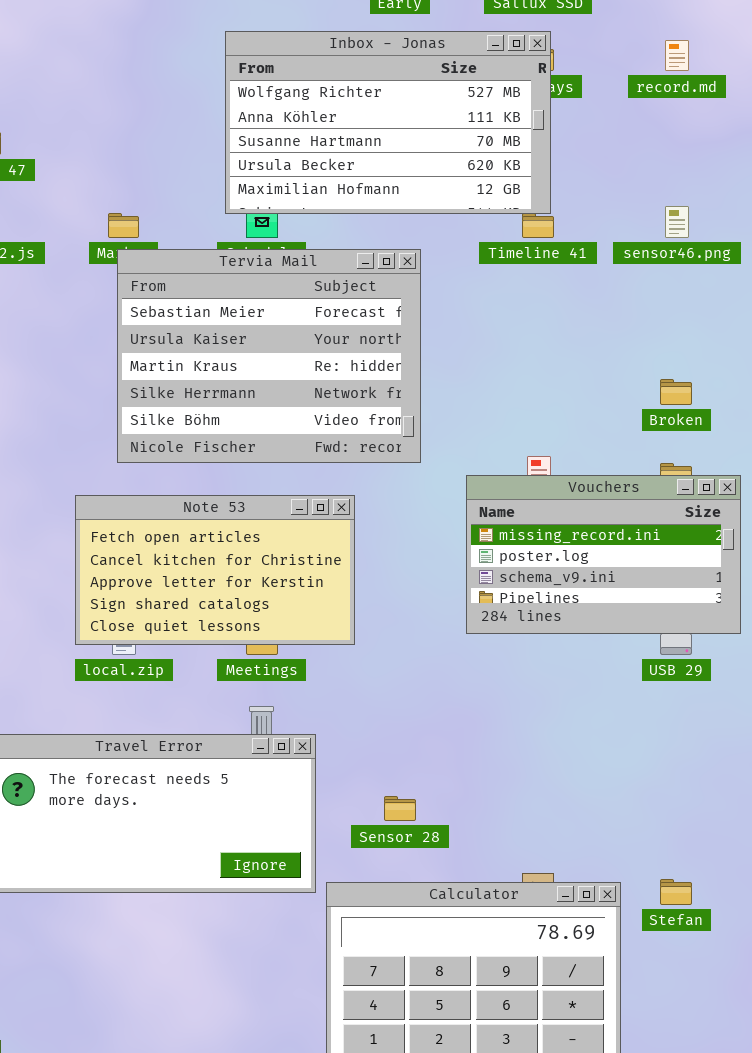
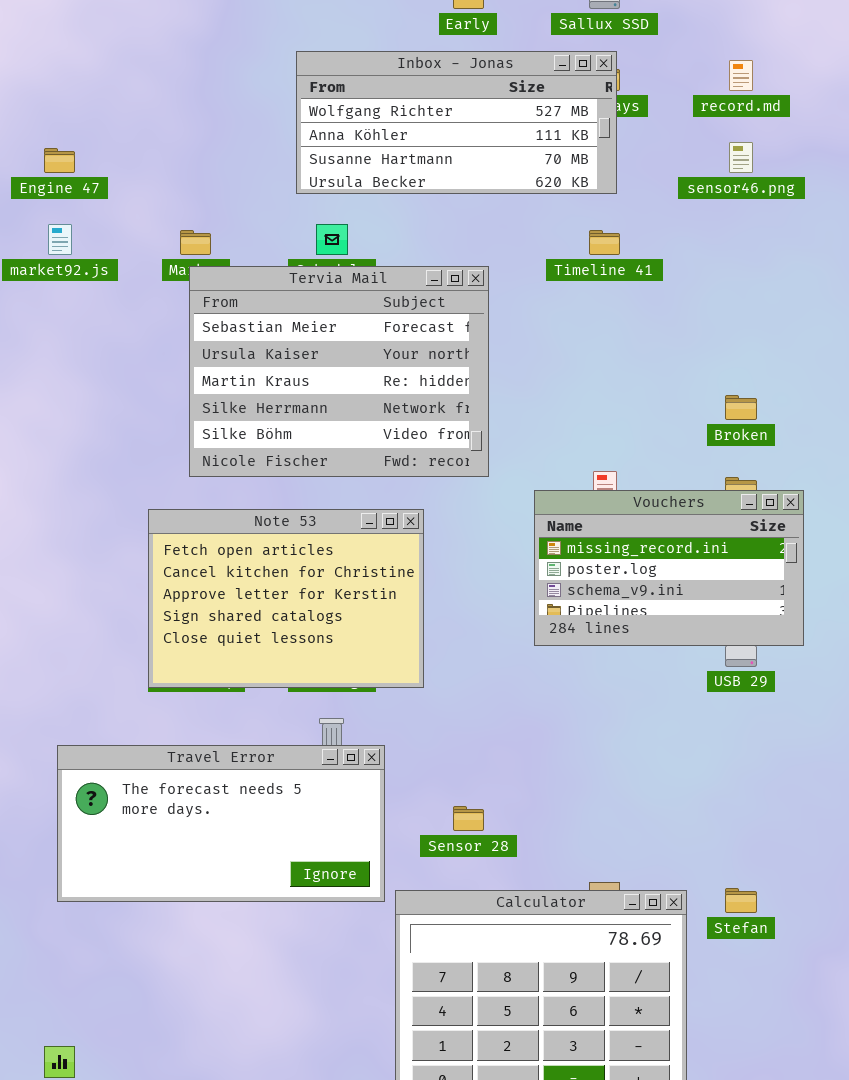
Inbox - Jonas: [225,31,551,214] -> [296,51,617,194], resized
sensor46.png: [665,206,689,238] -> [729,142,753,173], moved
Note 53: [75,495,355,645] -> [148,509,424,688], resized

